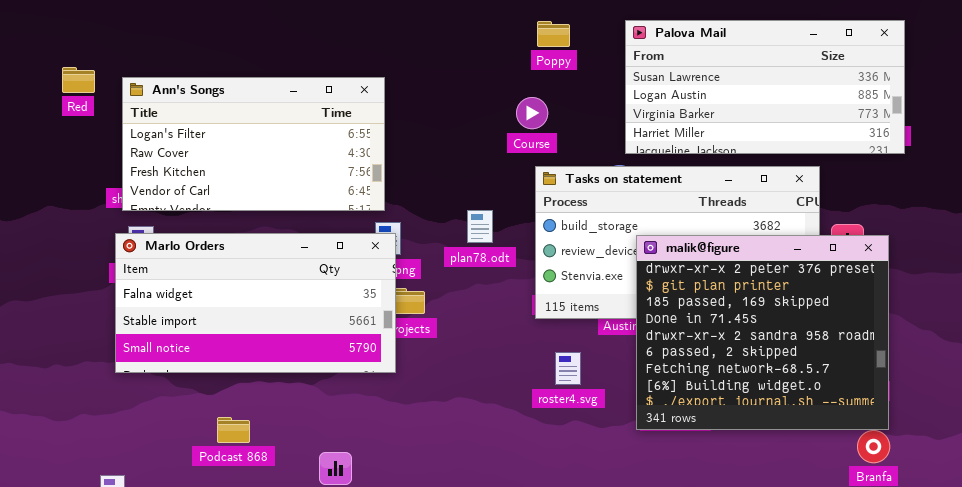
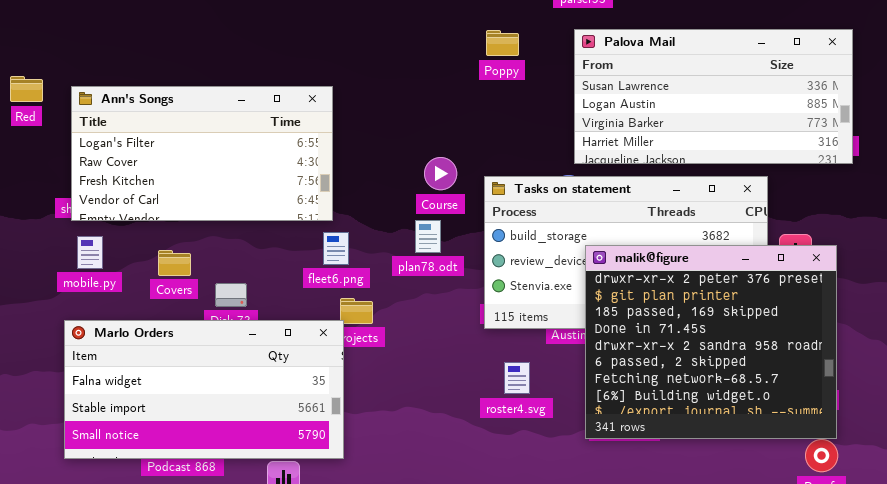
Course: [516,97,548,129] -> [424,157,457,190], moved
Marlo Orders: [115,233,396,373] -> [64,320,344,459], moved

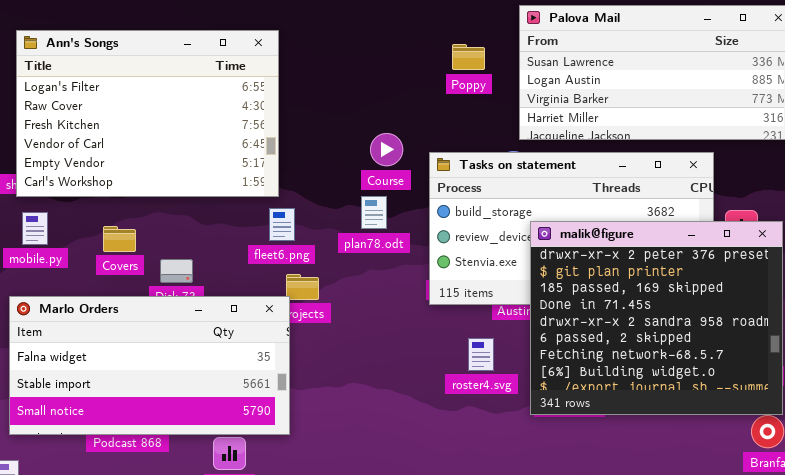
Poppy: [486,30,519,56] -> [452,44,485,70], moved
Ann's Songs: [71,86,333,221] -> [16,30,279,197], resized
roster4.svg: [504,362,530,394] -> [468,338,494,371], moved

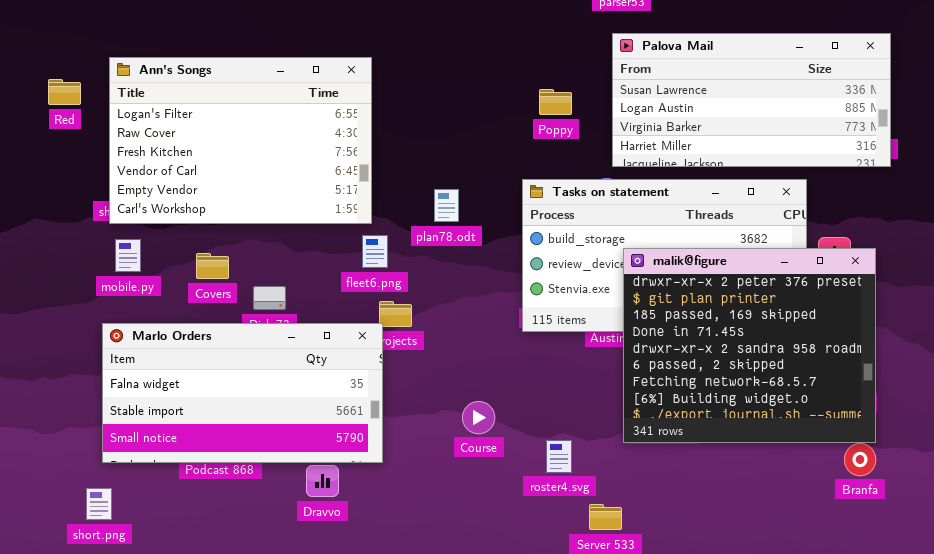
Poppy: [452,44,485,70] -> [539,89,572,115], moved
Course: [370,133,403,166] -> [462,401,495,434], moved
plan78.odt: [361,196,387,229] -> [434,189,459,222], moved
roster4.svg: [468,338,494,371] -> [546,440,572,473], moved

